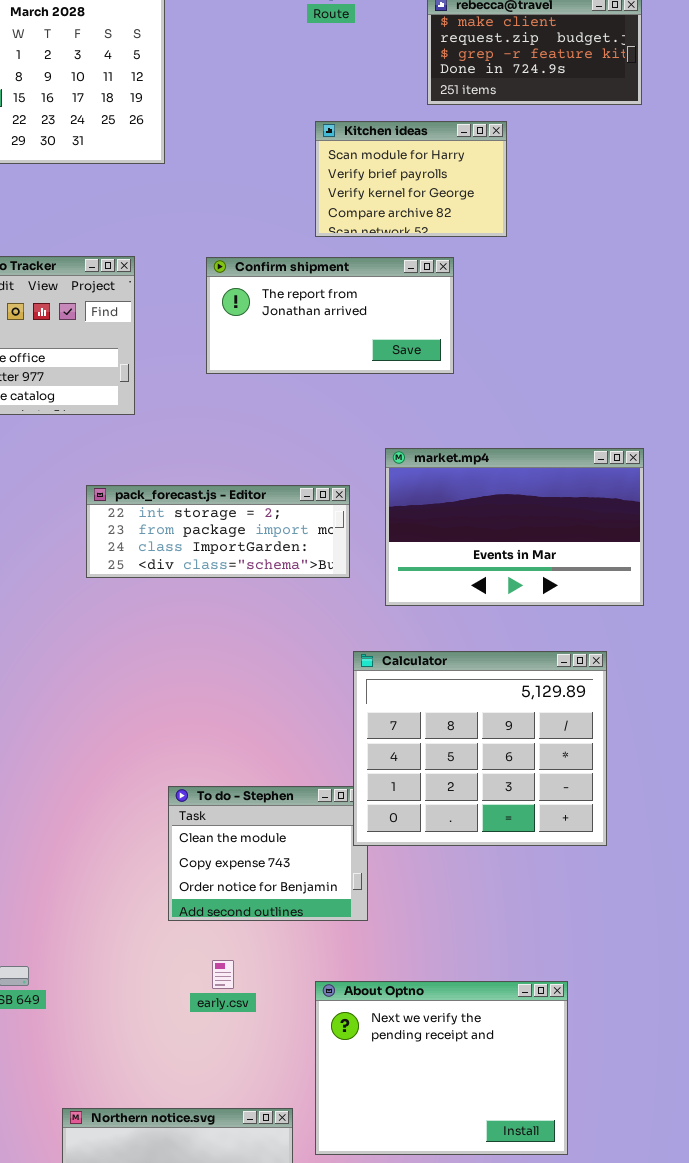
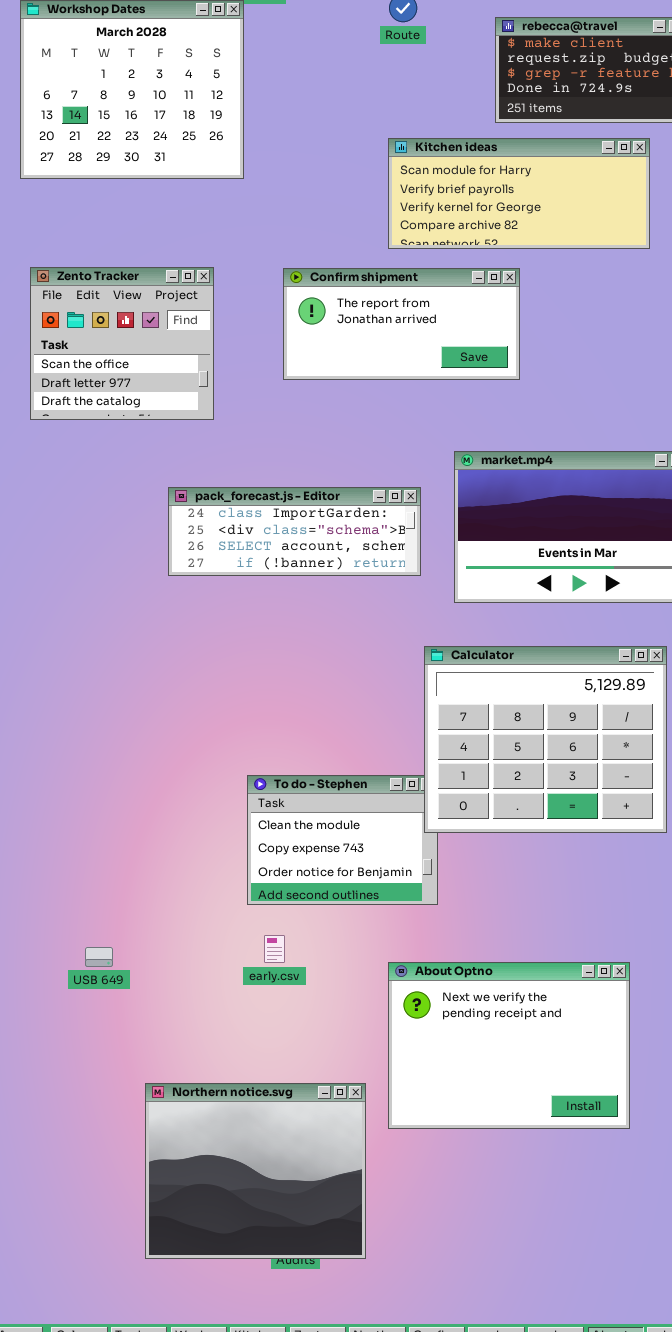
Kitchen ideas: [315,121,507,237] -> [388,138,650,249], resized
pack_forecast.js - Editor: [86,485,350,578] -> [168,487,421,576], scrolled down 2 rows
early.csv: [212,960,234,989] -> [264,935,285,963], moved

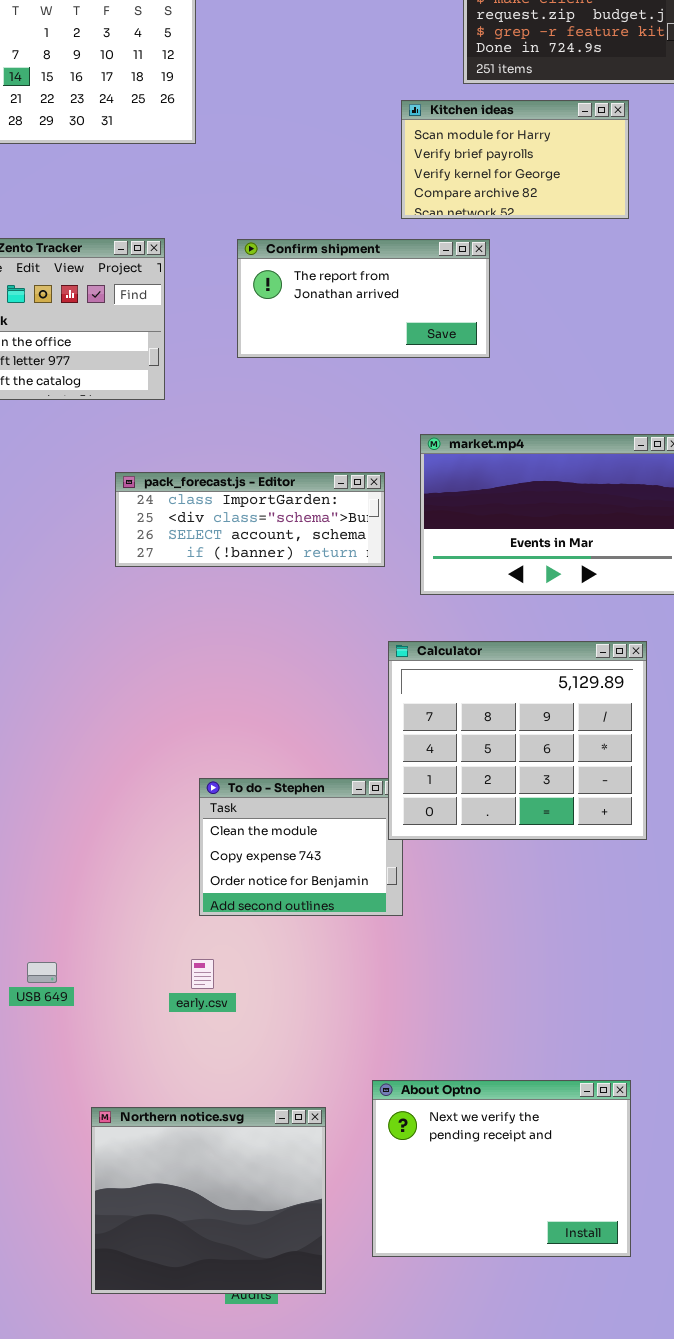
Kitchen ideas: [388,138,650,249] -> [401,100,629,219], resized
early.csv: [264,935,285,963] -> [191,959,214,989], moved
About Optno: [388,962,630,1129] -> [372,1080,631,1257], moved

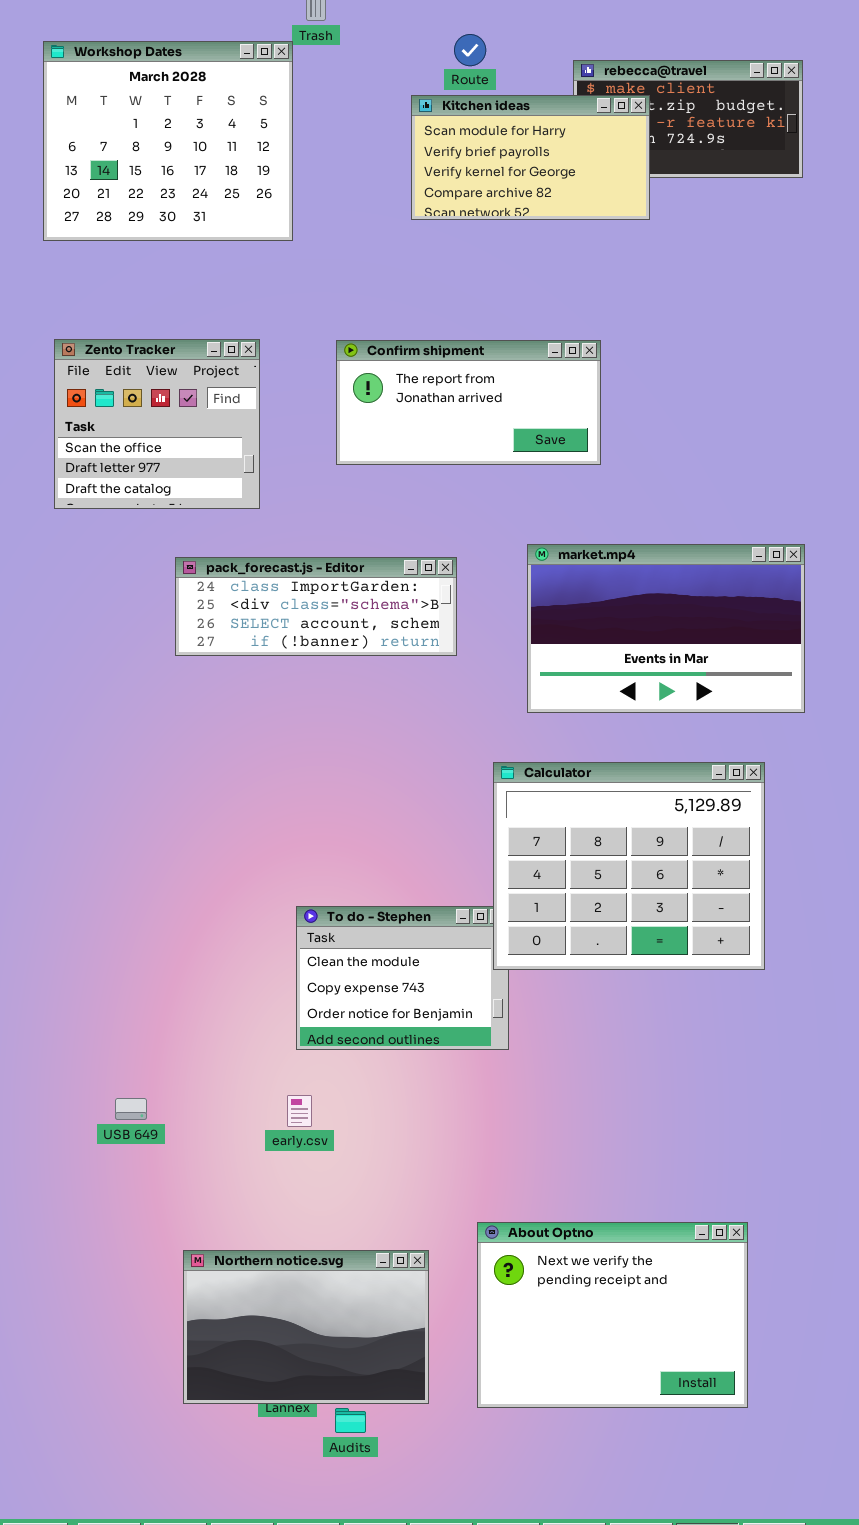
Kitchen ideas: [401,100,629,219] -> [411,95,650,220], moved
pack_forecast.js - Editor: [115,472,385,567] -> [175,557,457,656], moved
Northern notice.svg: [91,1107,326,1294] -> [183,1250,429,1404], resized

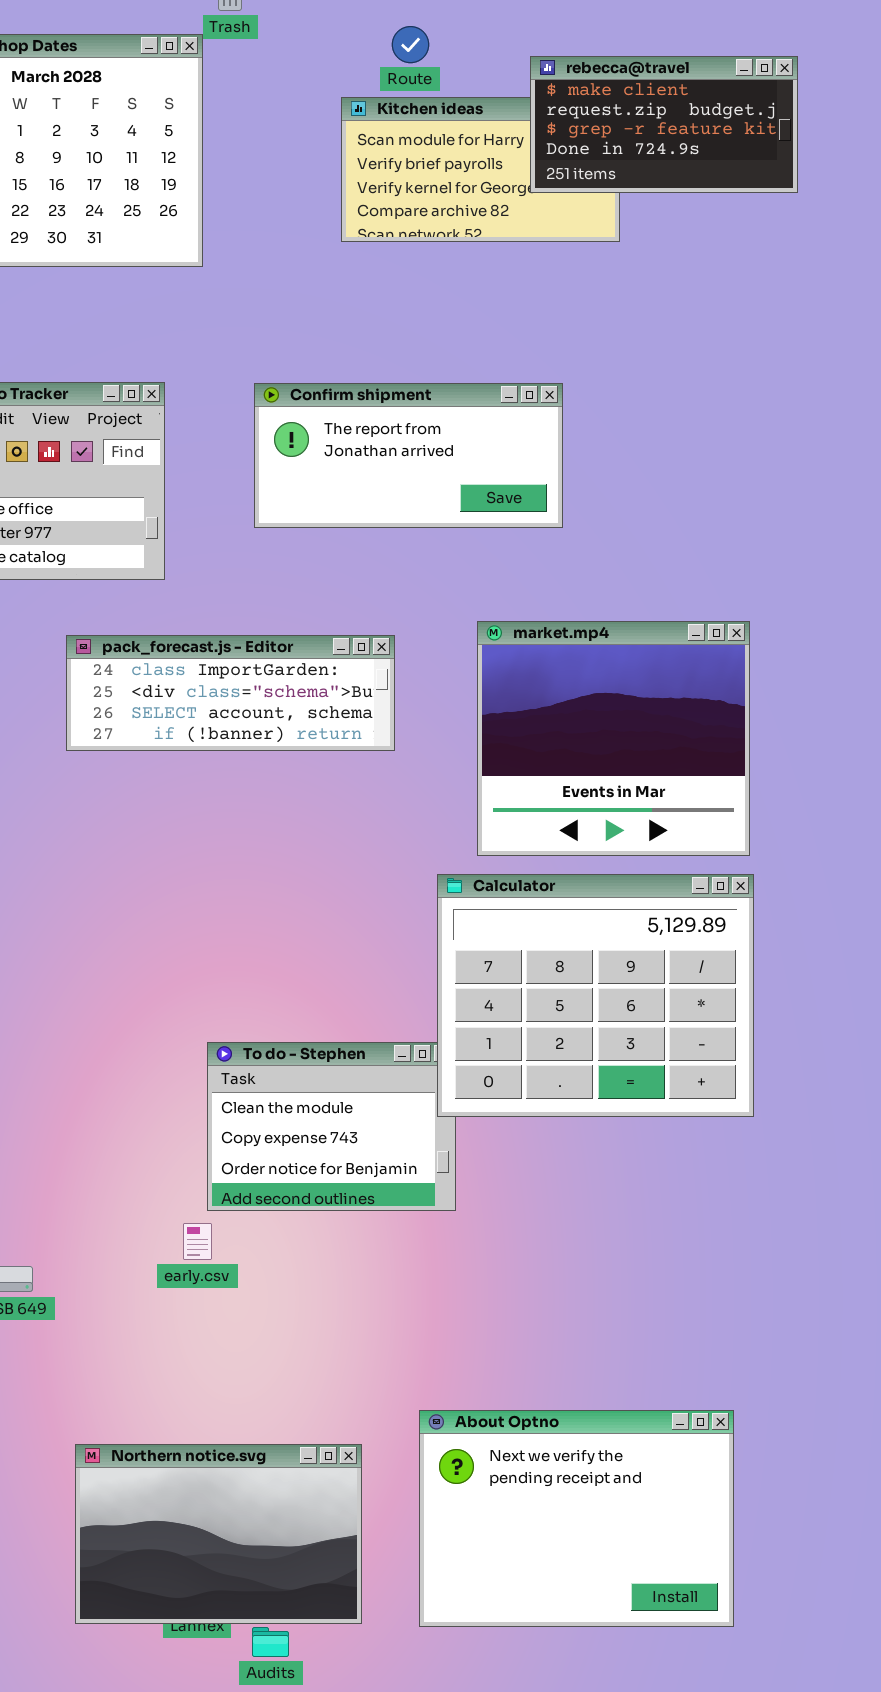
rebecca@travel: [573,60,803,178] -> [530,56,798,193], raised
market.mp4: [527,544,805,713] -> [477,621,750,856], resized
early.csv: [287,1095,312,1127] -> [183,1223,212,1260], moved

